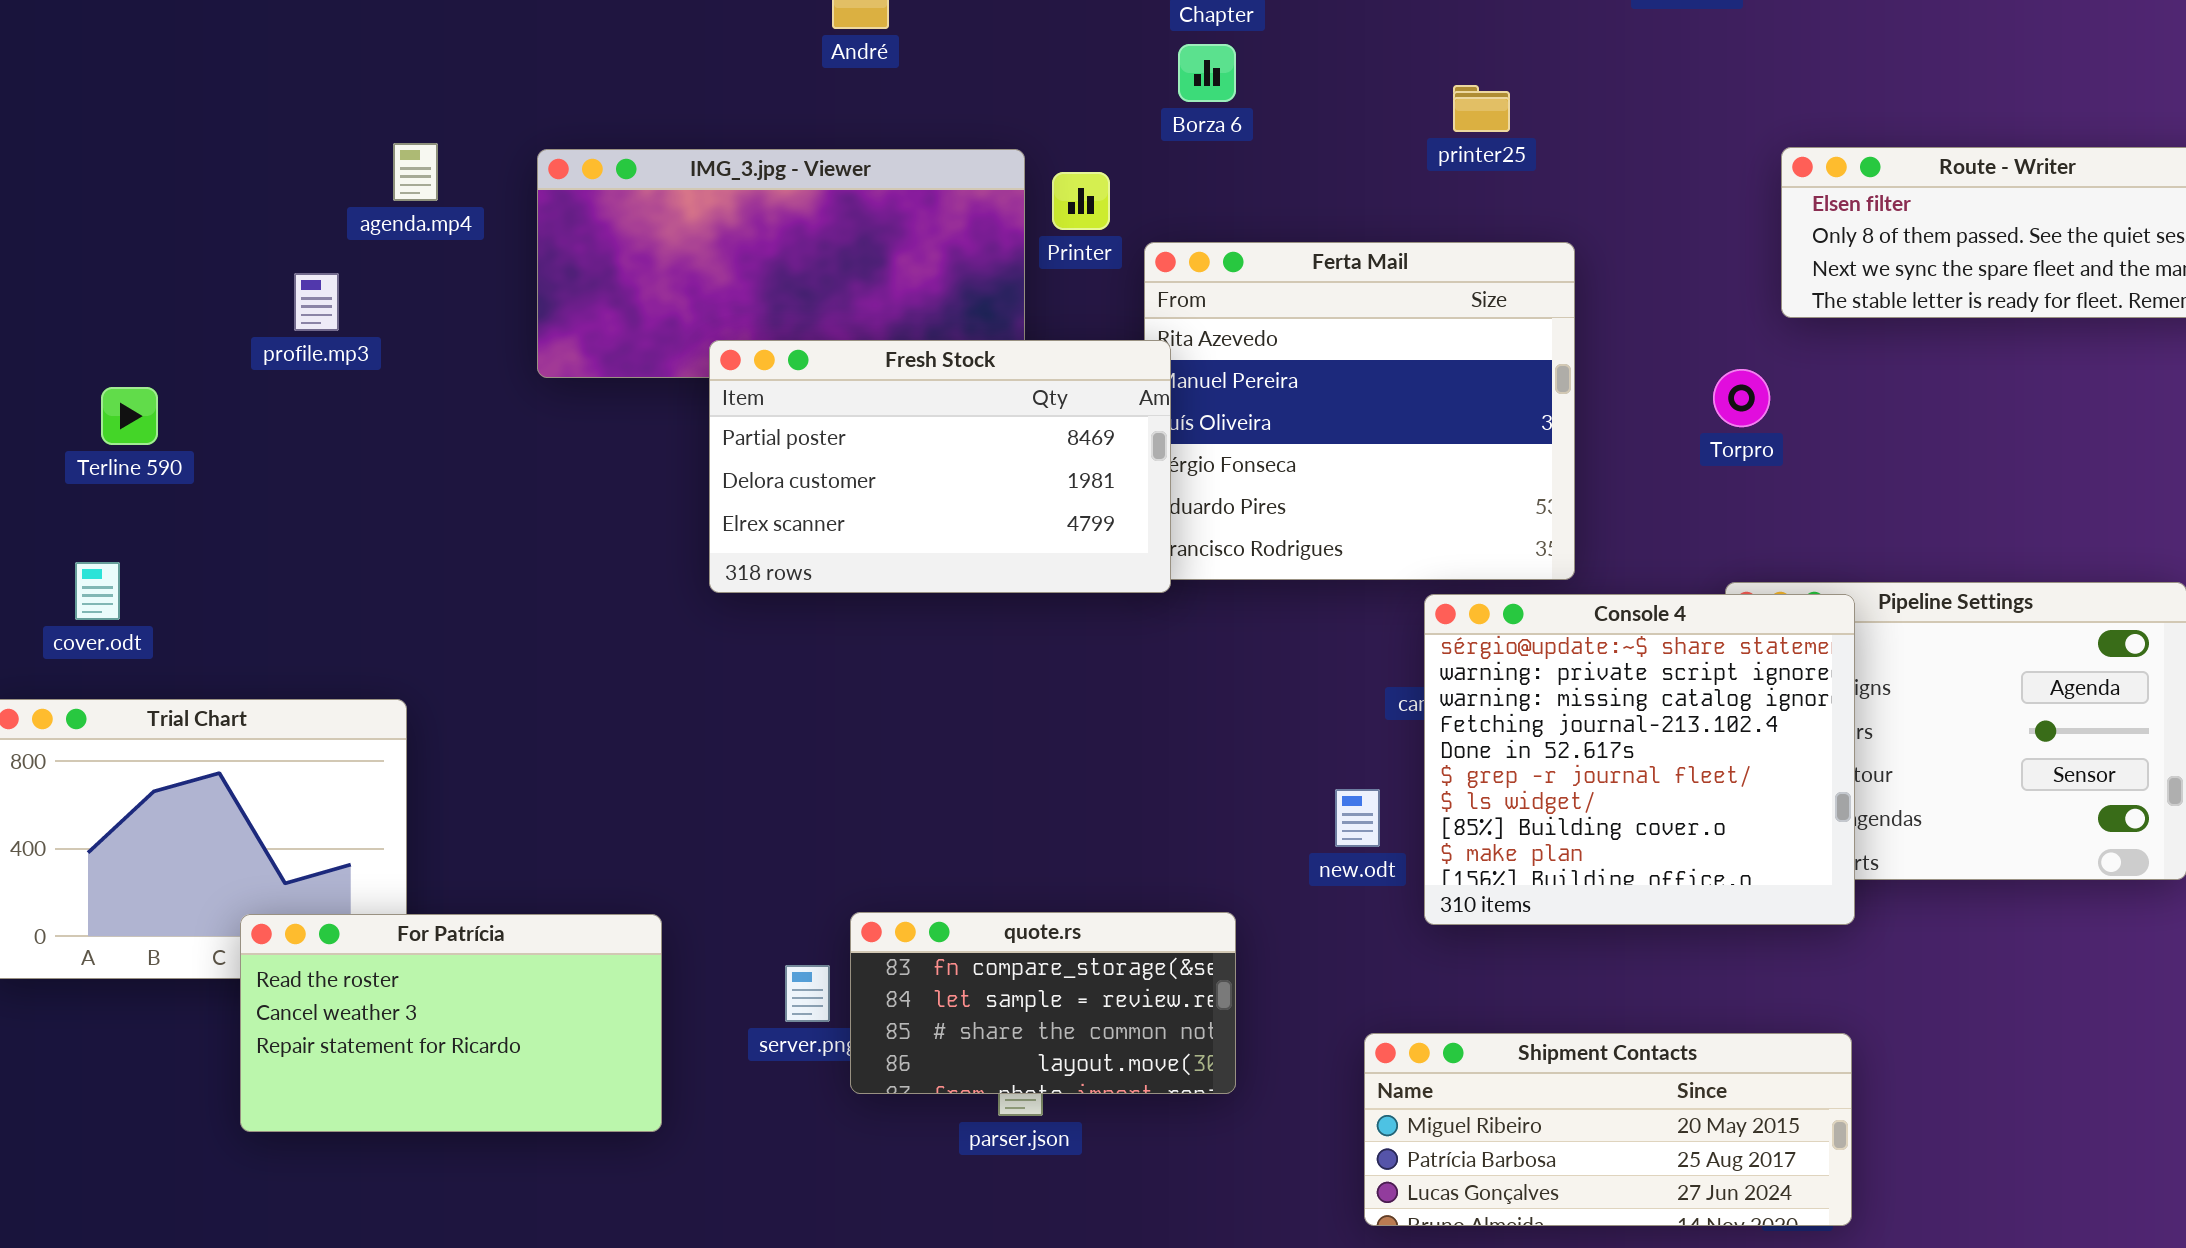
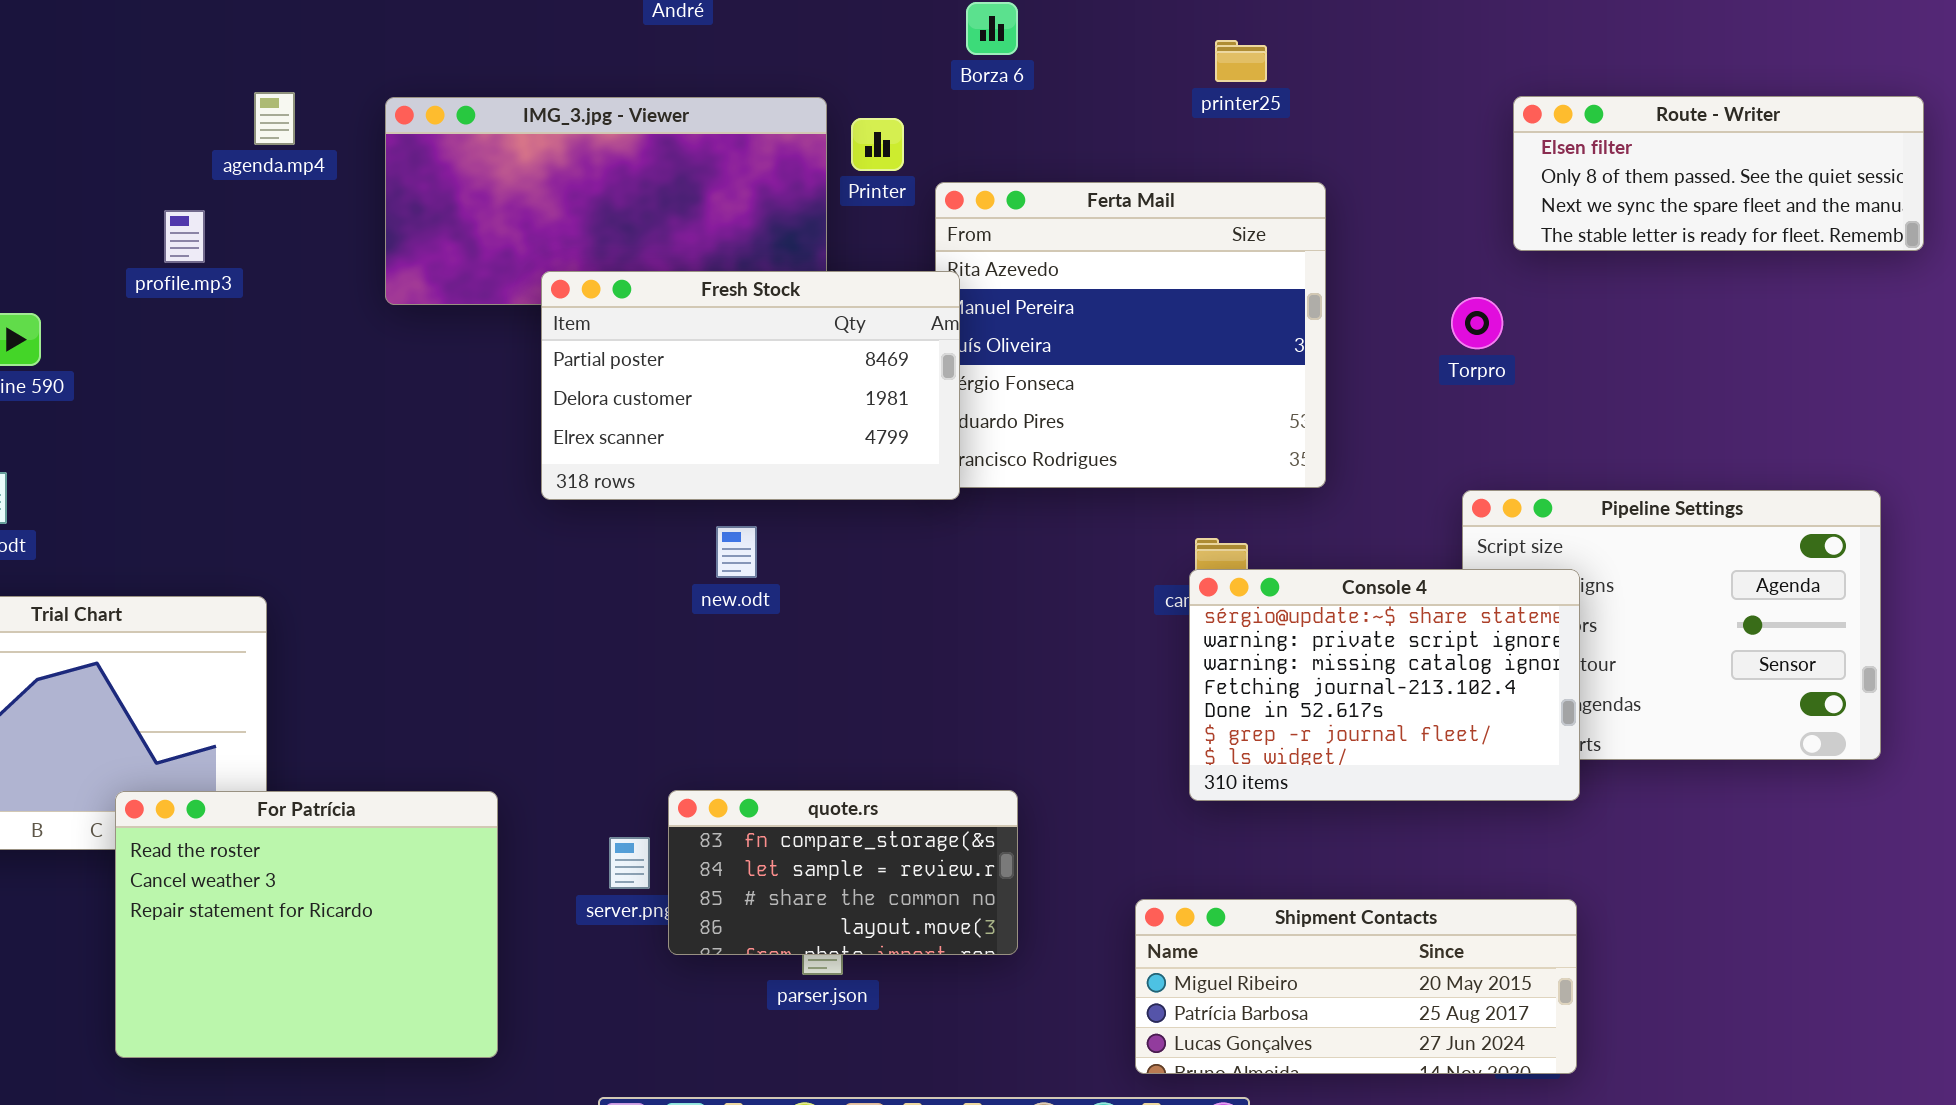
Console 4: [1424,594,1855,925] -> [1189,569,1580,801], resized
new.odt: [1335,789,1380,847] -> [716,526,757,578], moved
For Patrícia: [240,914,662,1132] -> [115,791,498,1058], resized

